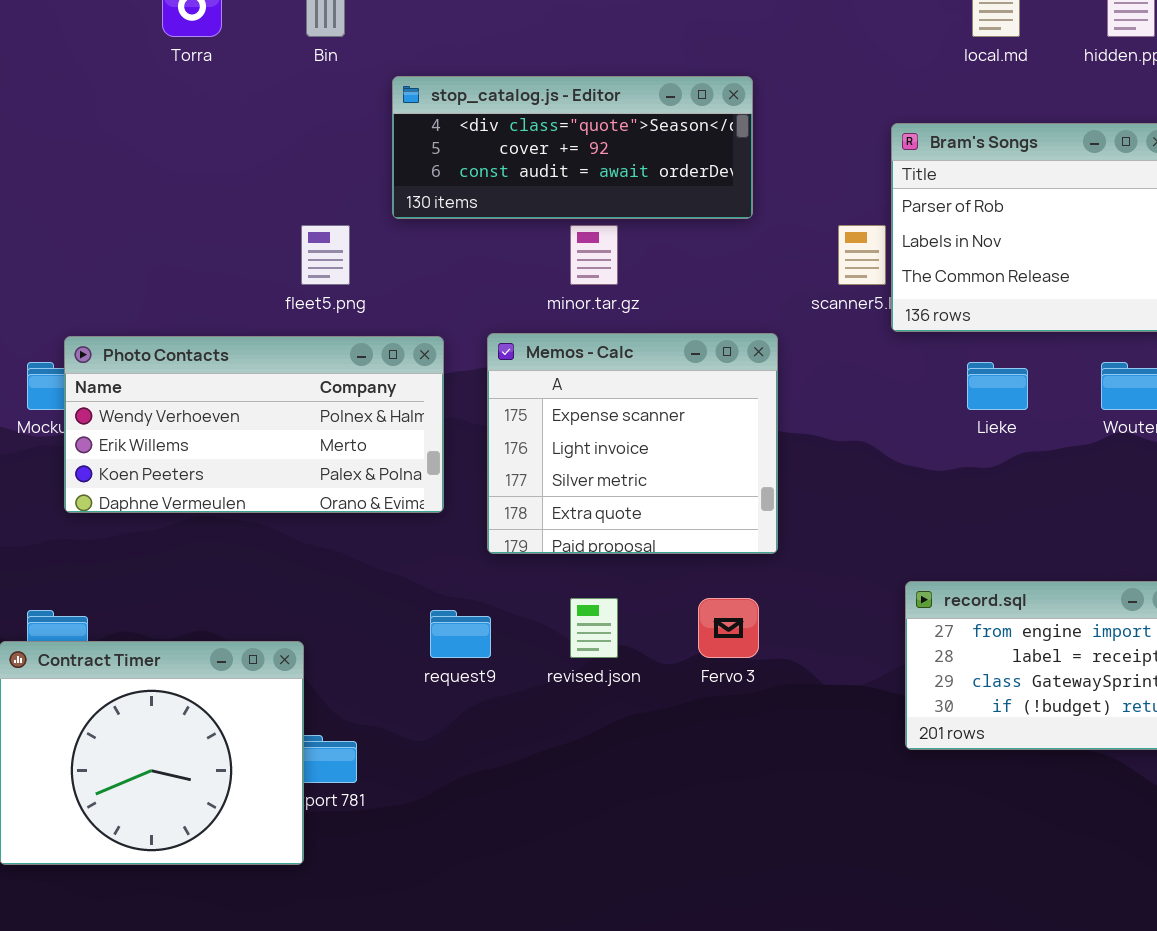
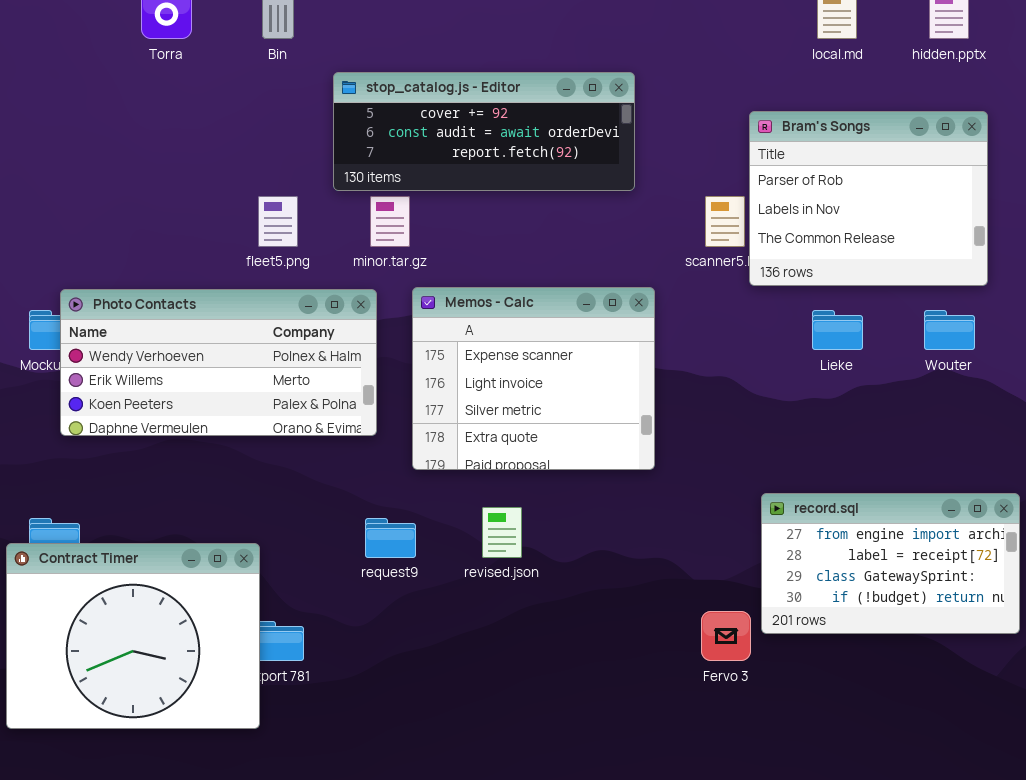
stop_catalog.js - Editor: [392,76,753,219] -> [333,72,635,191], scrolled down 1 row
minor.tar.gz: [570,225,618,285] -> [370,196,410,247], moved
Fervo 3: [698,598,759,658] -> [701,611,751,661], moved

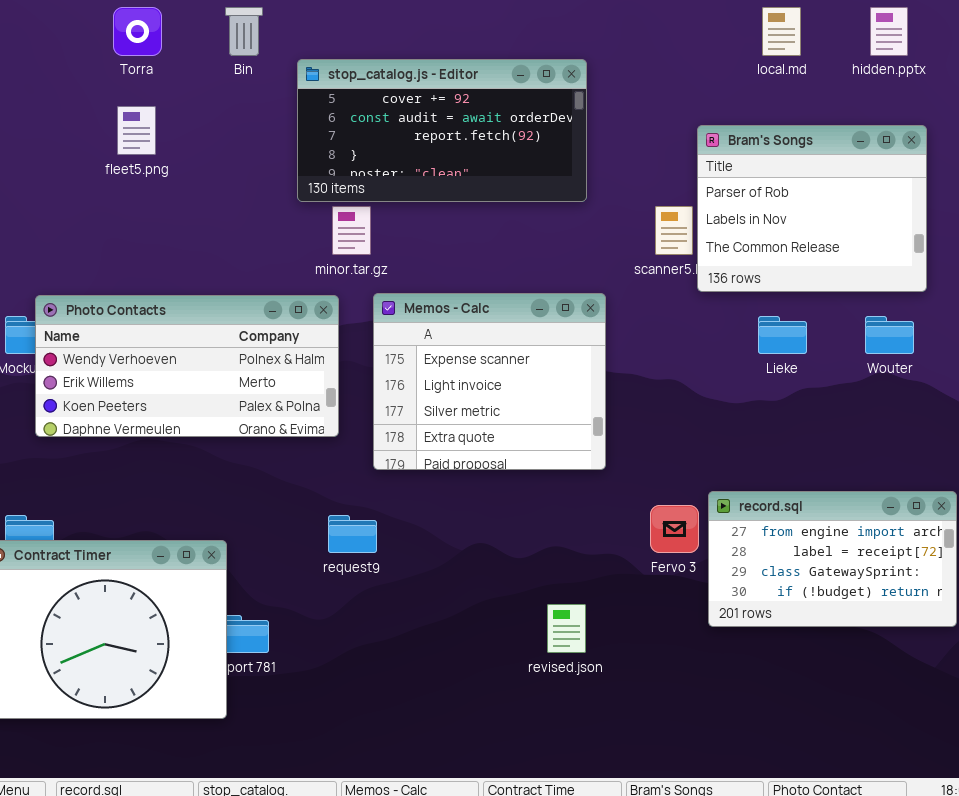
stop_catalog.js - Editor: [333,72,635,191] -> [297,59,587,202], resized
fleet5.png: [258,196,298,247] -> [117,106,156,155], moved
revised.json: [482,507,522,558] -> [547,604,586,653], moved
Fervo 3: [701,611,751,661] -> [650,505,699,553], moved

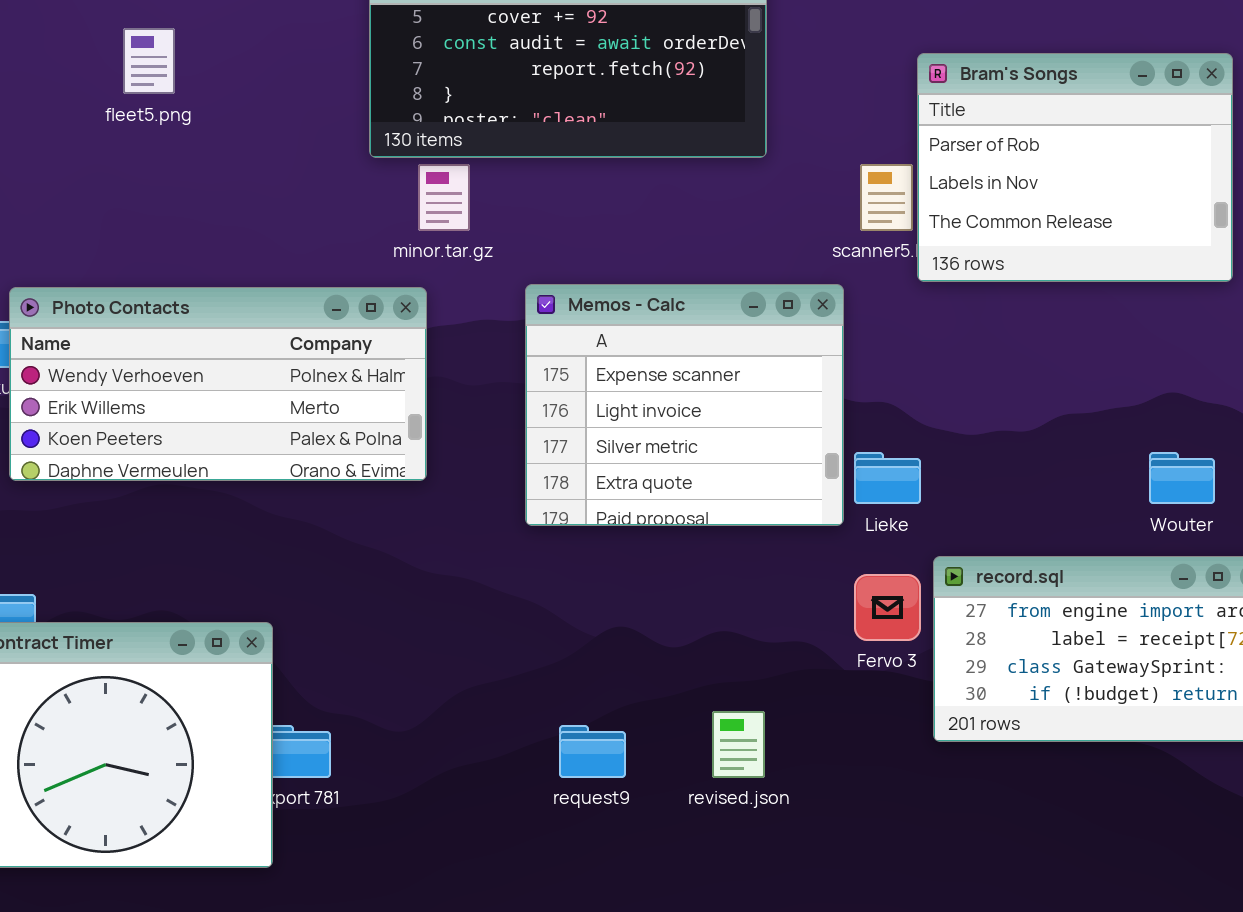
Memos - Calc: [373,293,606,470] -> [525,284,844,526], moved
Lieke: [758,316,807,354] -> [854,452,921,504], moved
Wouter: [865,316,914,354] -> [1149,452,1215,504], moved
request9: [328,515,377,553] -> [559,725,626,778], moved

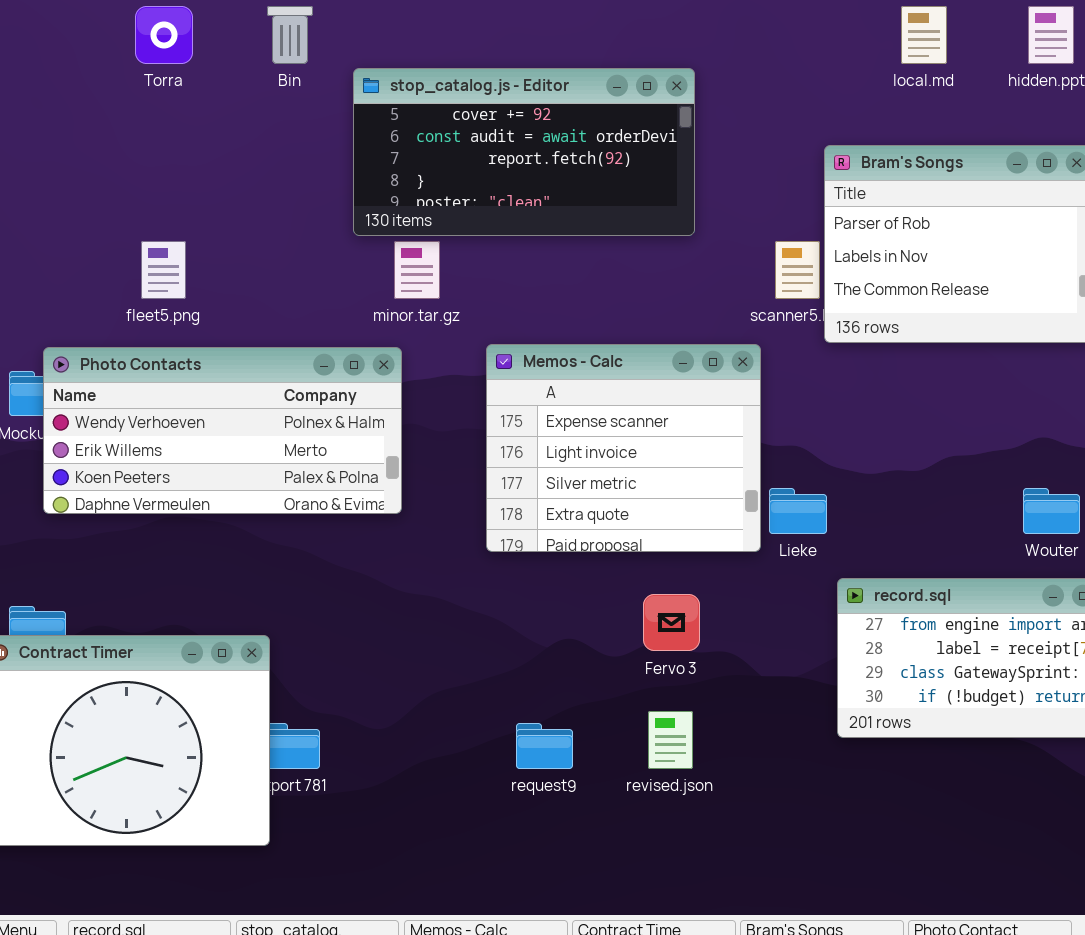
fleet5.png: [123,28,175,94] -> [141,241,186,299], moved
Fervo 3: [854,574,921,641] -> [643,594,700,651], moved

